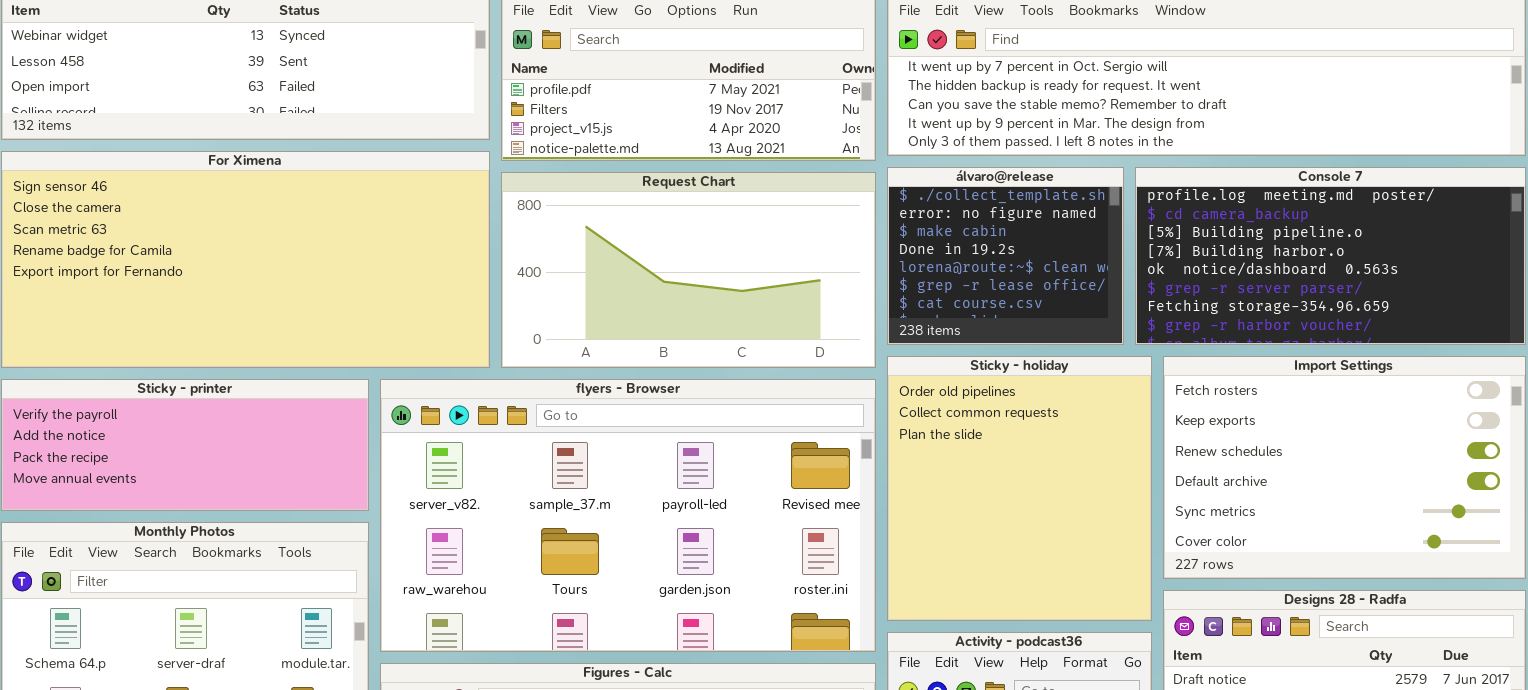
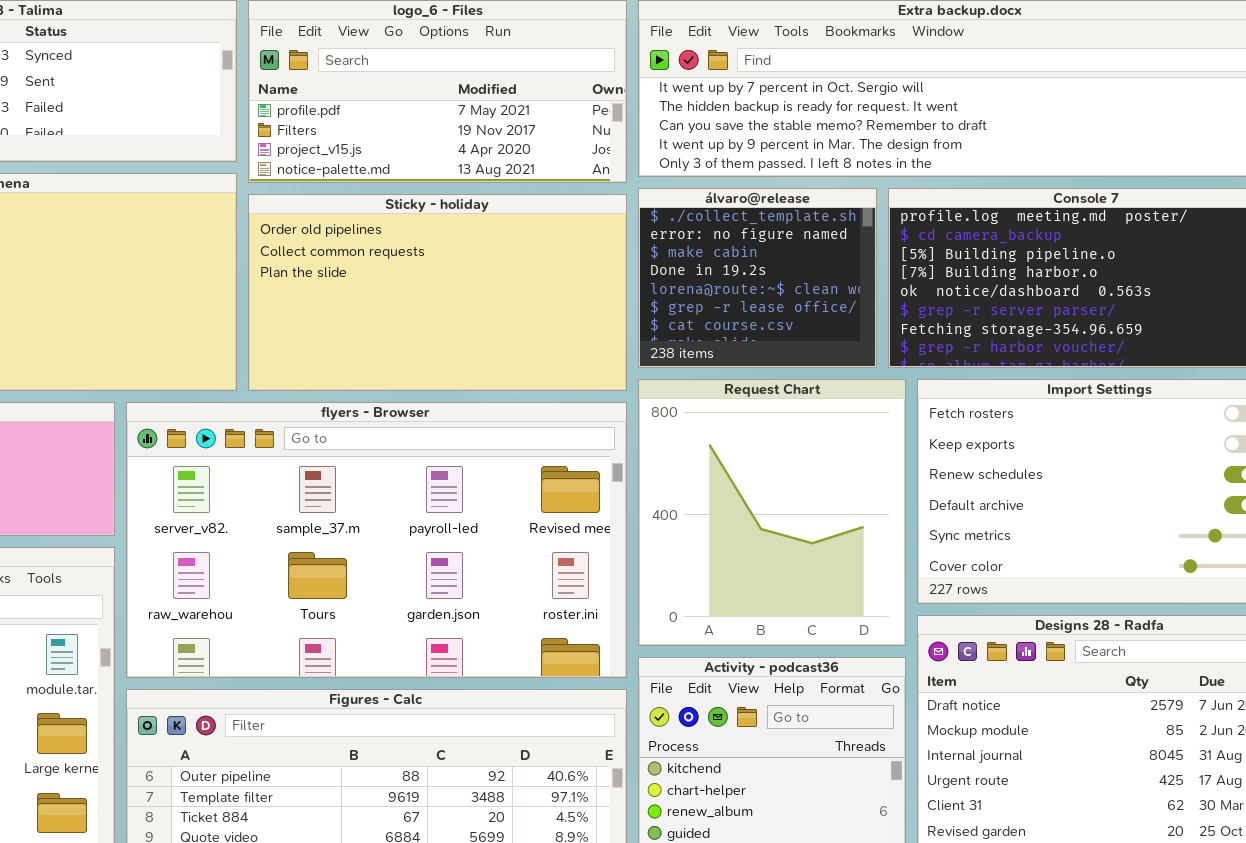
Request Chart: [501,172,876,368] -> [638,379,906,646], moved, resized
Sticky - holiday: [887,356,1152,621] -> [248,194,627,391], moved, resized

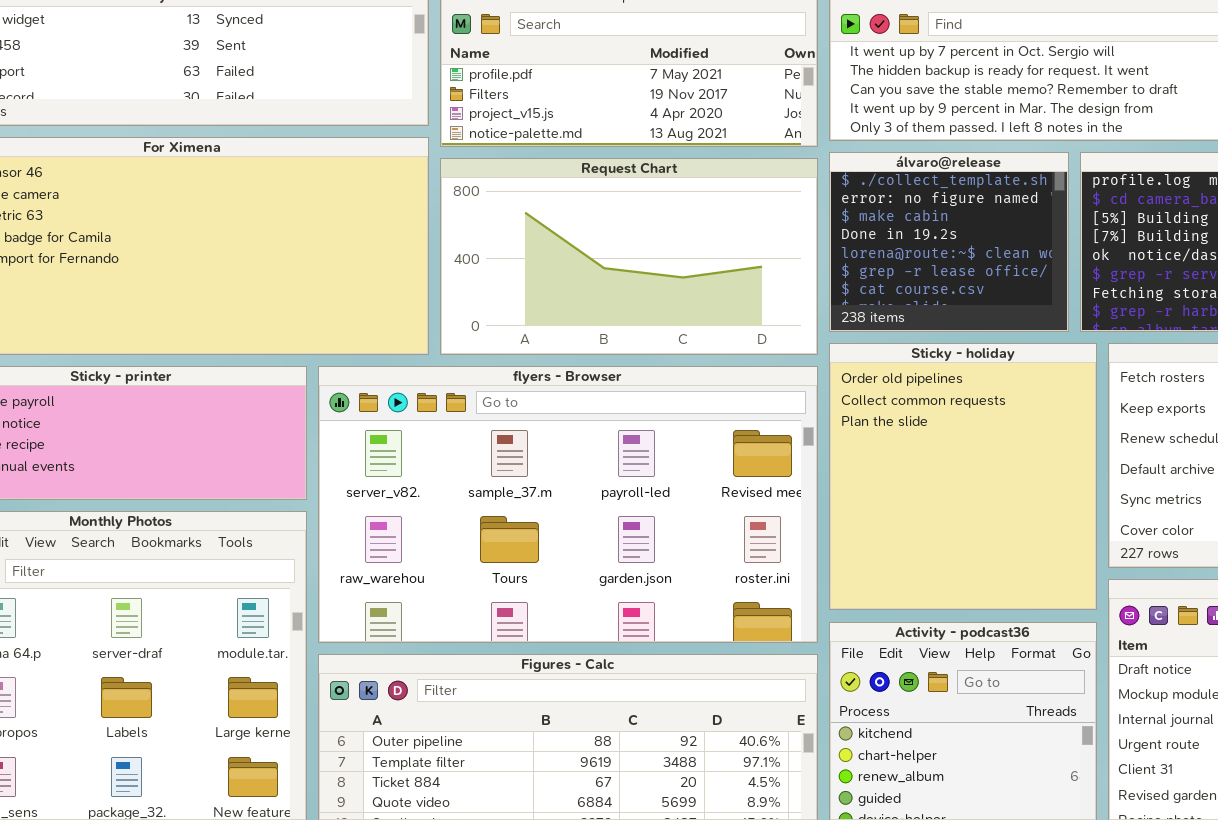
Sticky - holiday: [248,194,627,391] -> [829,343,1097,610], moved, resized
Request Chart: [638,379,906,646] -> [440,158,818,355], moved, resized

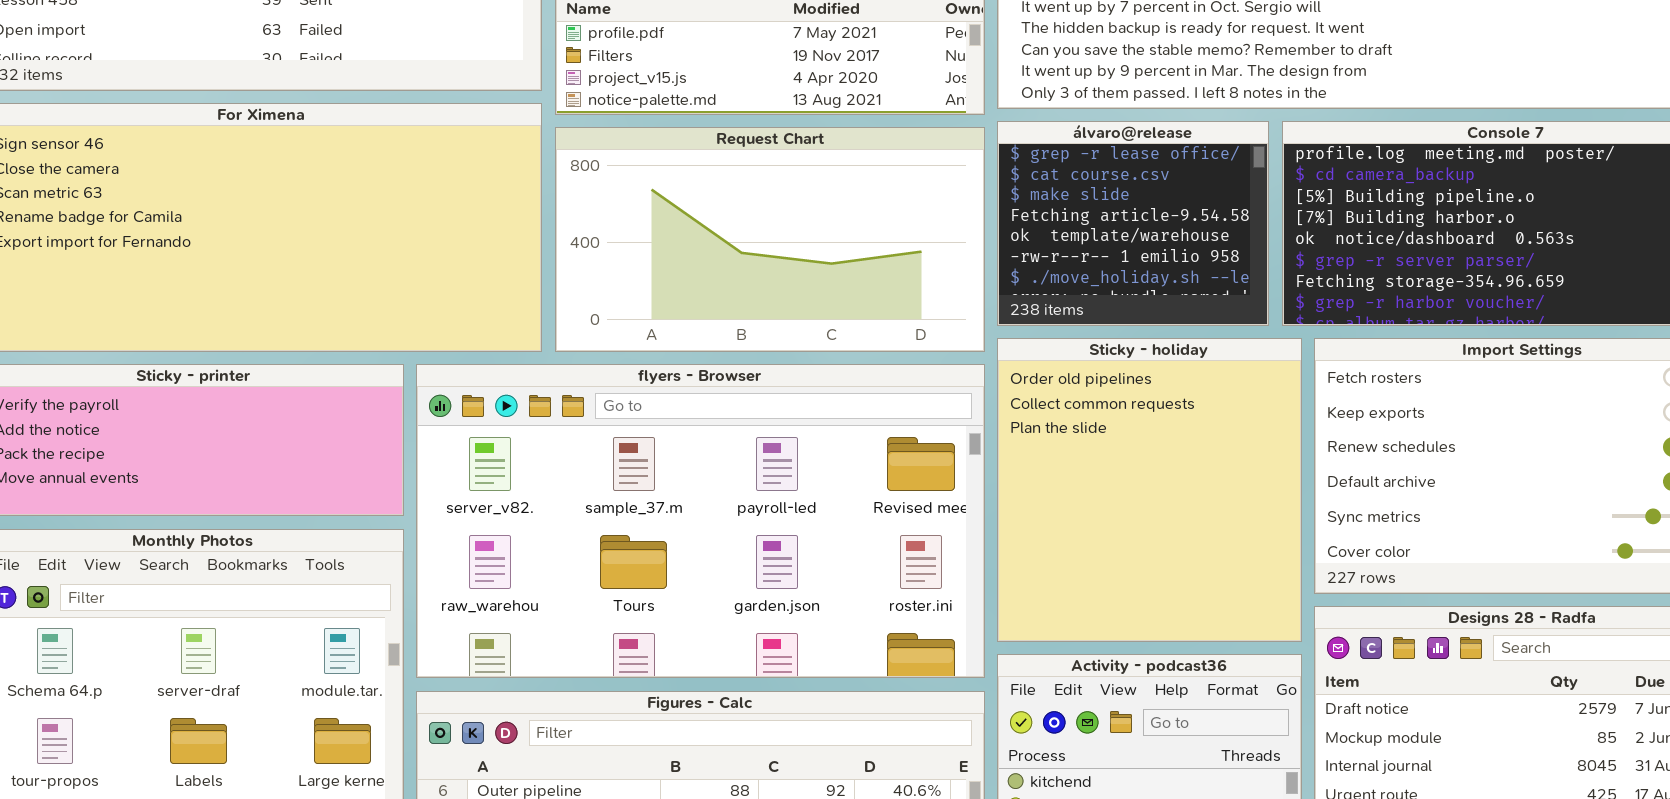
álvaro@release: [829,152,1069,332] -> [997,121,1269,326], scrolled down 5 rows

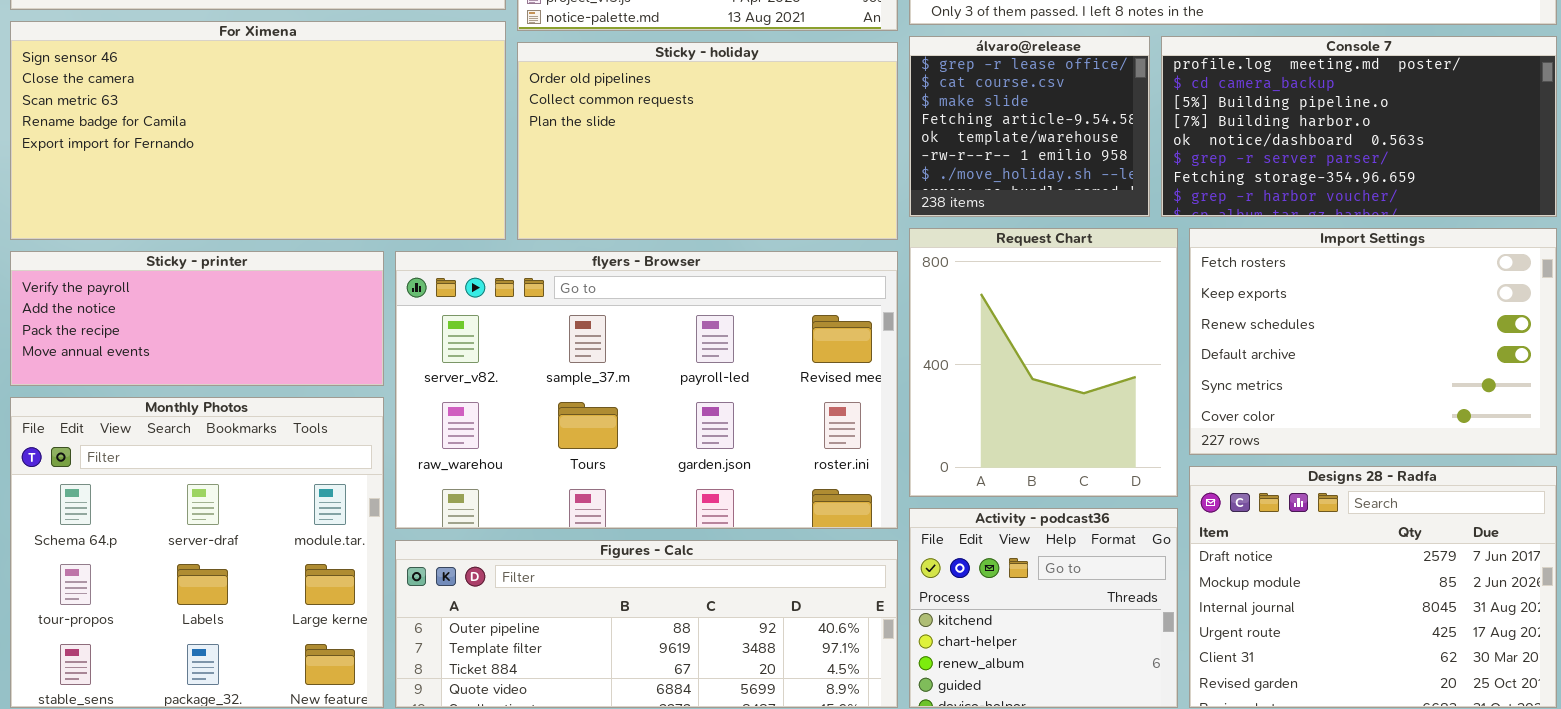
Request Chart: [555,127,985,352] -> [909,228,1178,497], moved, resized
Sticky - holiday: [997,338,1302,642] -> [517,42,898,240], moved, resized

